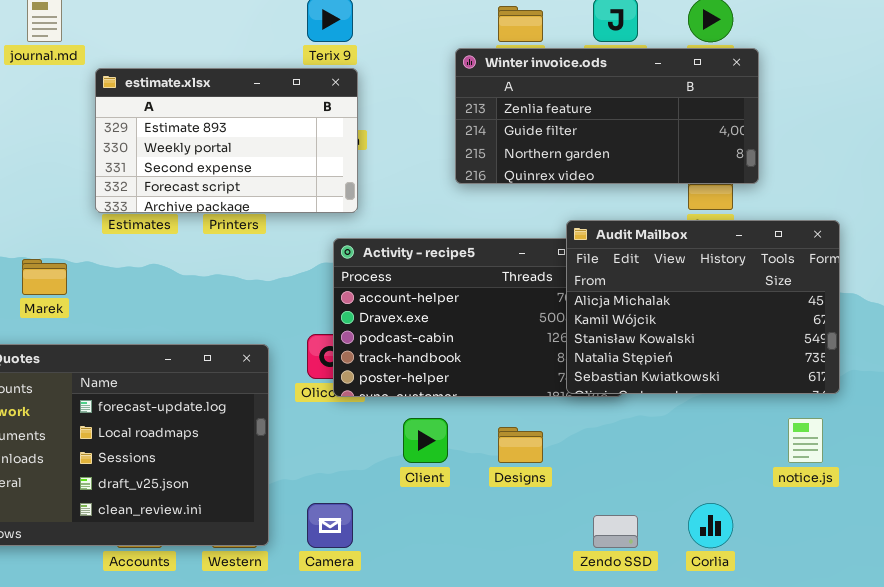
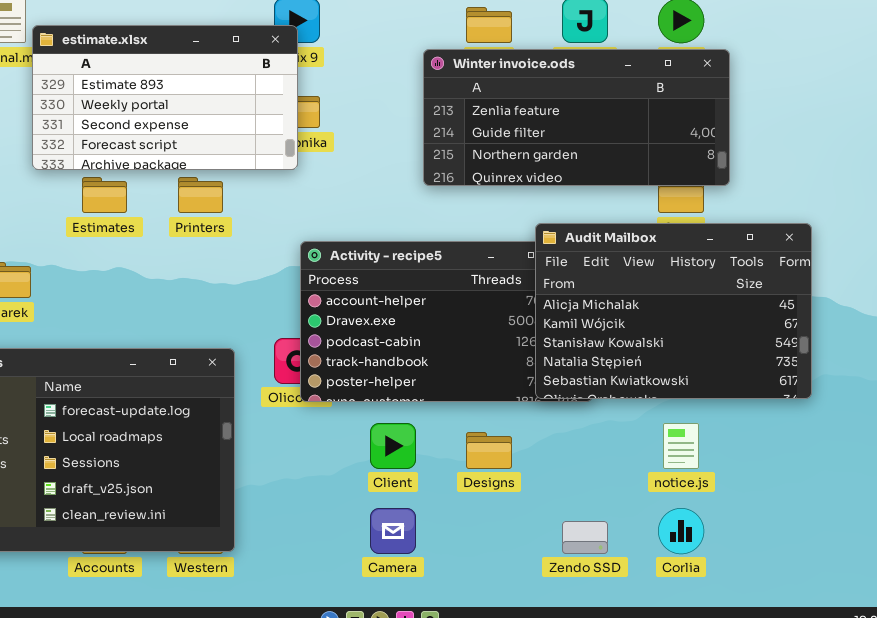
estimate.xlsx: [95,68,358,213] -> [32,25,298,170], moved
notice.js: [788,418,823,463] -> [663,423,699,469], moved
Camera: [307,503,353,548] -> [370,508,416,554], moved

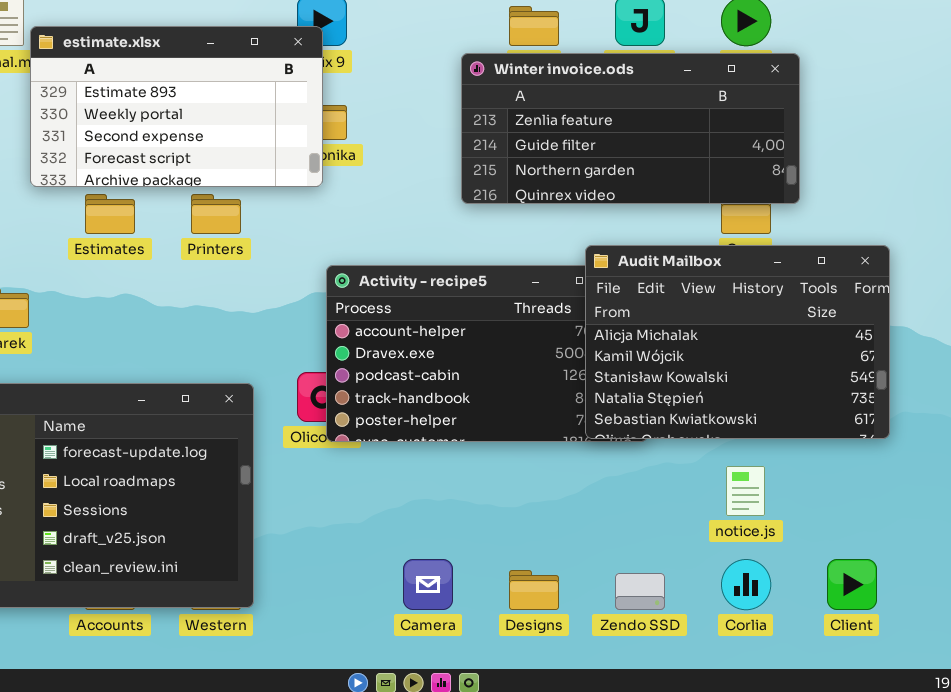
Client: [370,423,416,469] -> [827,559,877,610], moved
Designs: [466,432,512,469] -> [509,570,559,610], moved

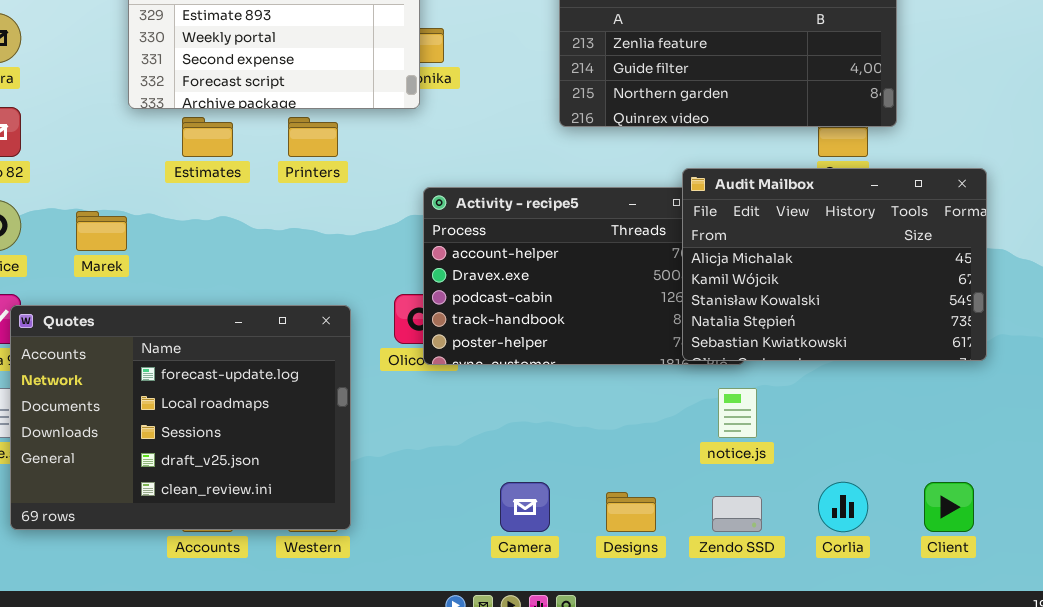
notice.js: [726,466,765,516] -> [718,388,757,438], moved

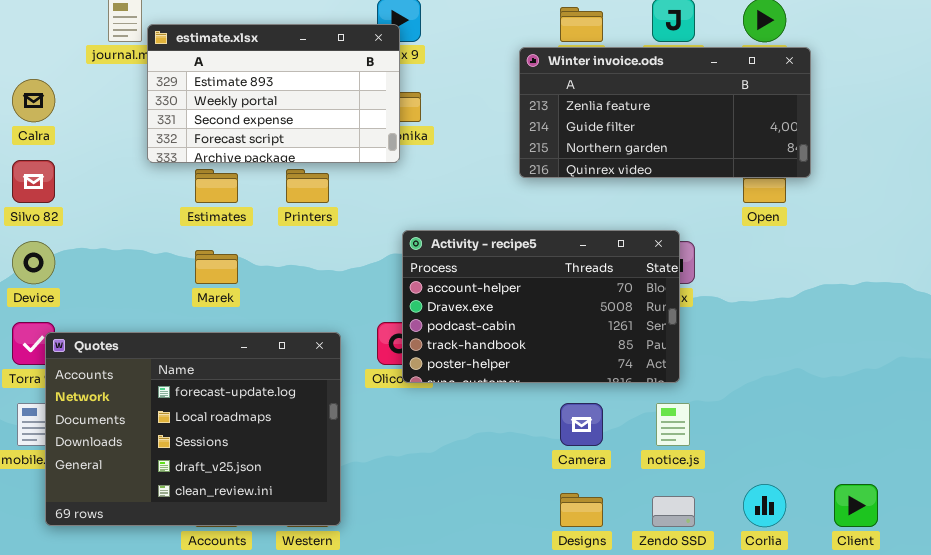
Audit Mailbox: [682,168,987,361] -> none, closed
Marek: [76,211,127,251] -> [195,250,238,284], moved
Camera: [500,482,550,532] -> [560,403,603,446], moved

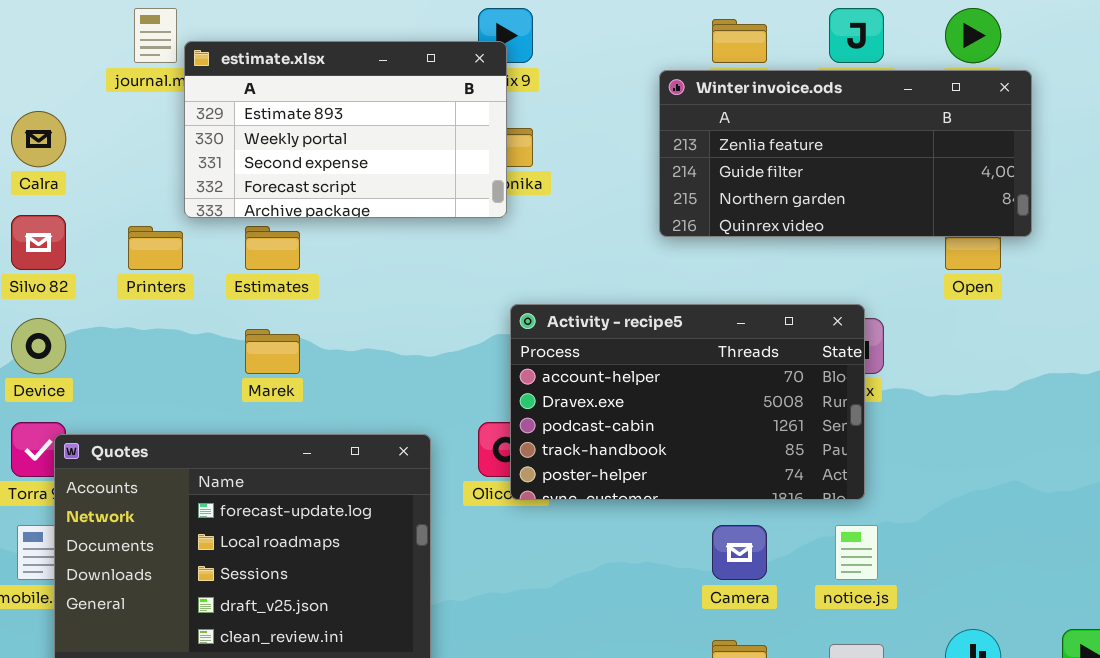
Printers: [286,169,329,203] -> [128,226,183,270], moved

